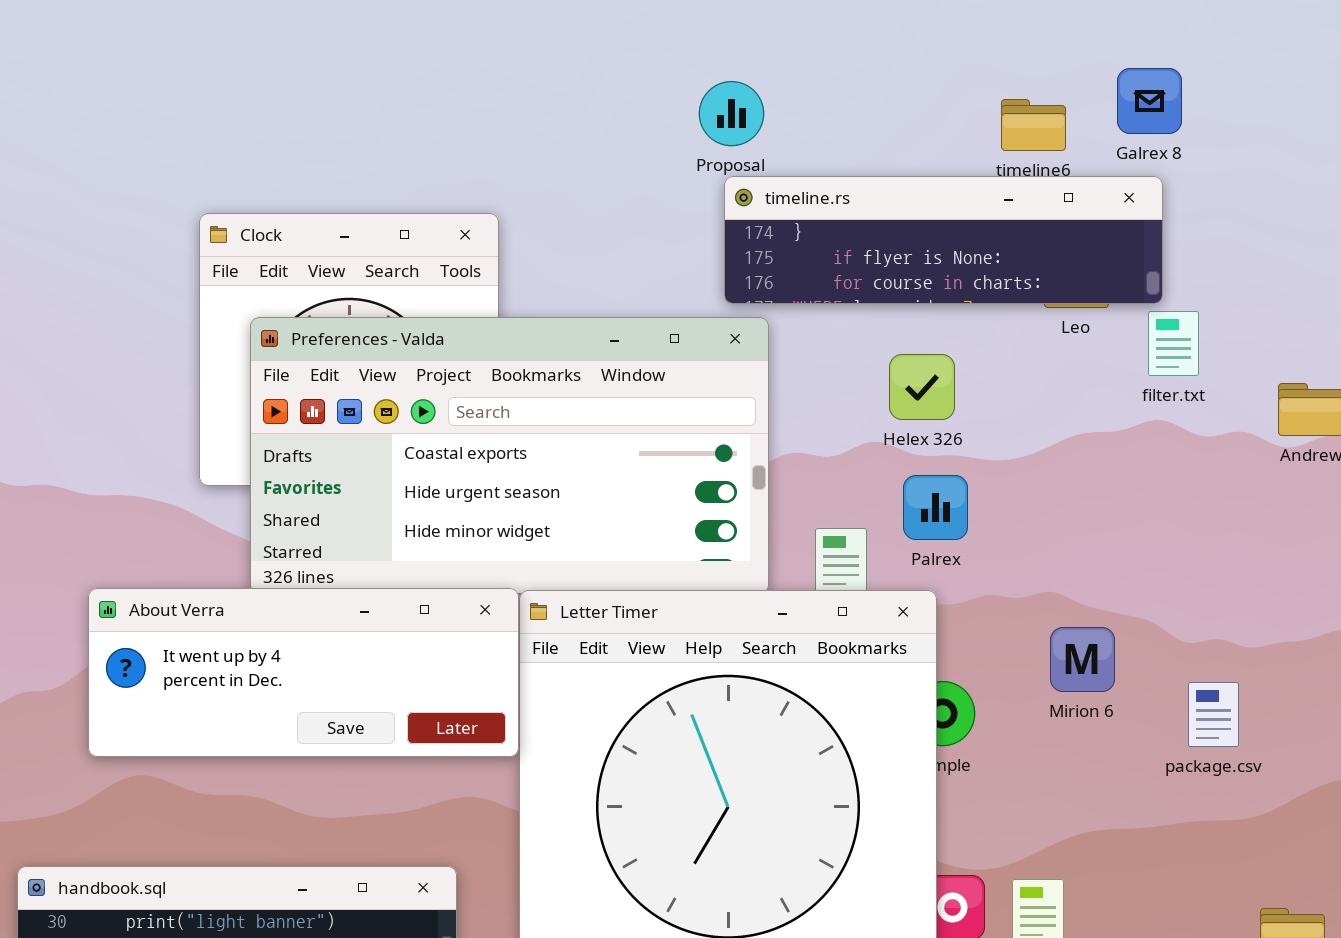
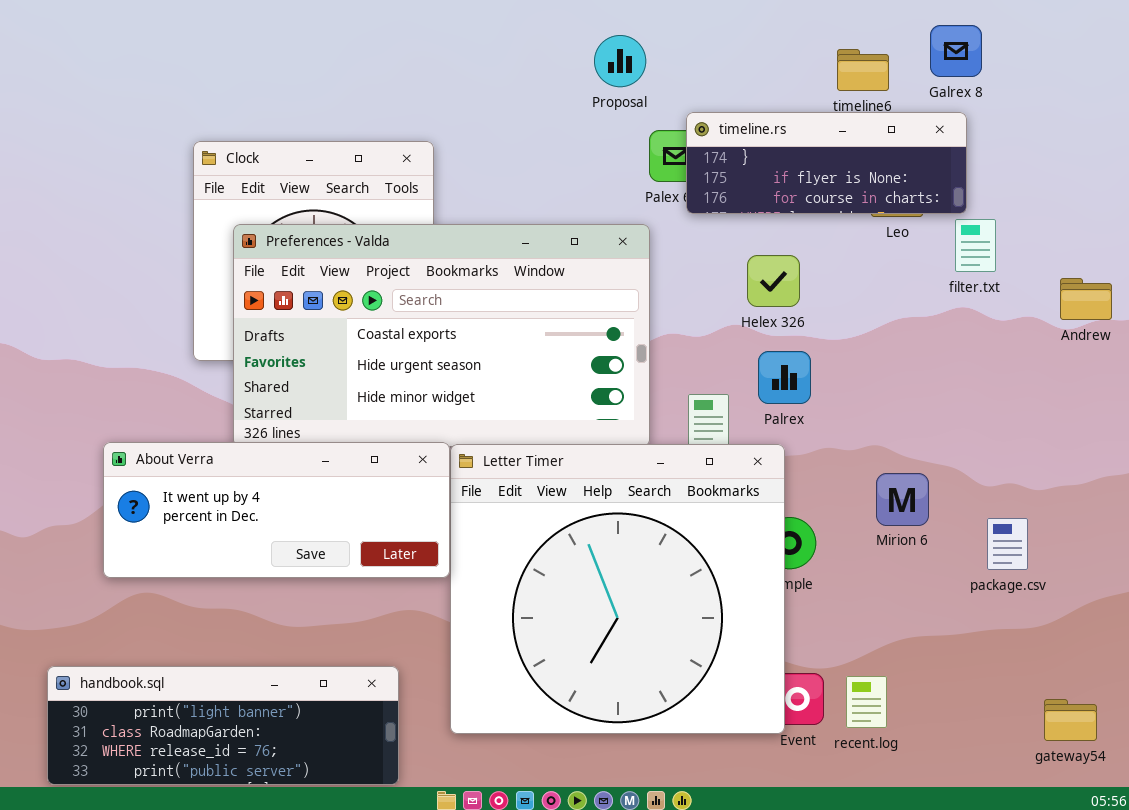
timeline.rs: [724,176,1163,304] -> [686,112,967,214], resized

